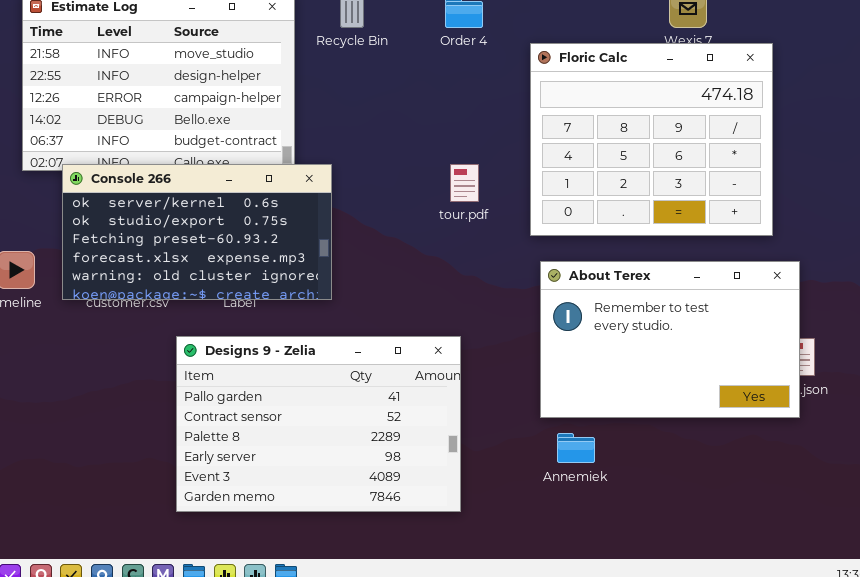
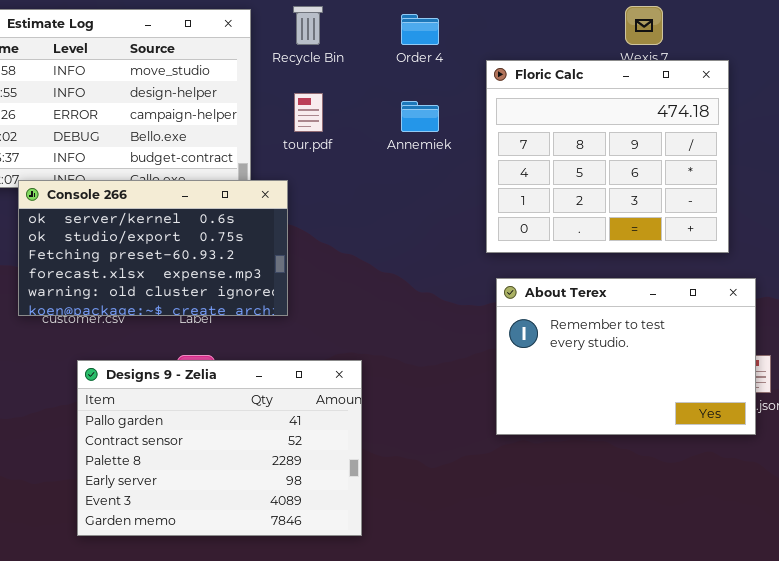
tour.pdf: [450,164,479,202] -> [294,93,323,132], moved
Designs 9 - Zelia: [176,336,461,512] -> [77,360,362,536], moved
Annemiek: [557,433,595,463] -> [401,101,439,132], moved

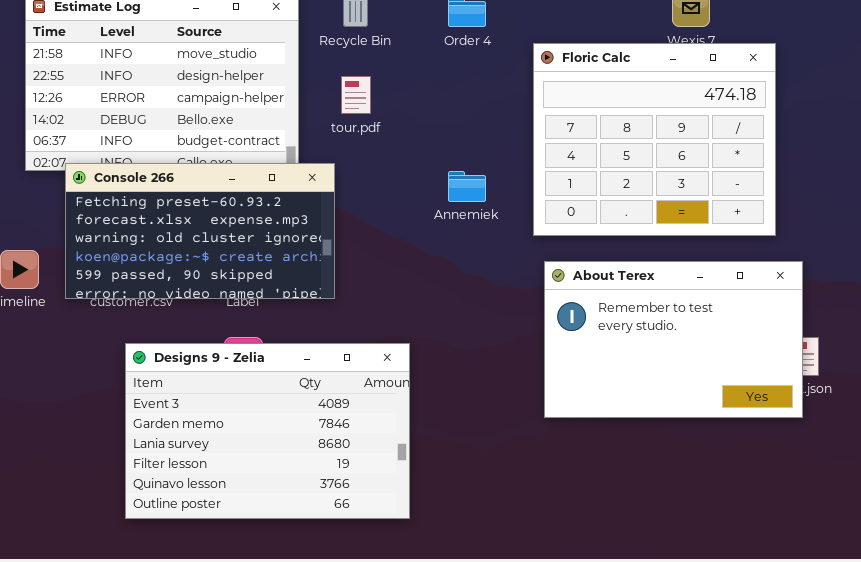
Annemiek: [401,101,439,132] -> [448,171,486,202], moved
Console 266: [18,180,288,316] -> [65,163,335,299], scrolled down 2 rows
Designs 9 - Zelia: [77,360,362,536] -> [125,343,410,519], scrolled down 4 rows

